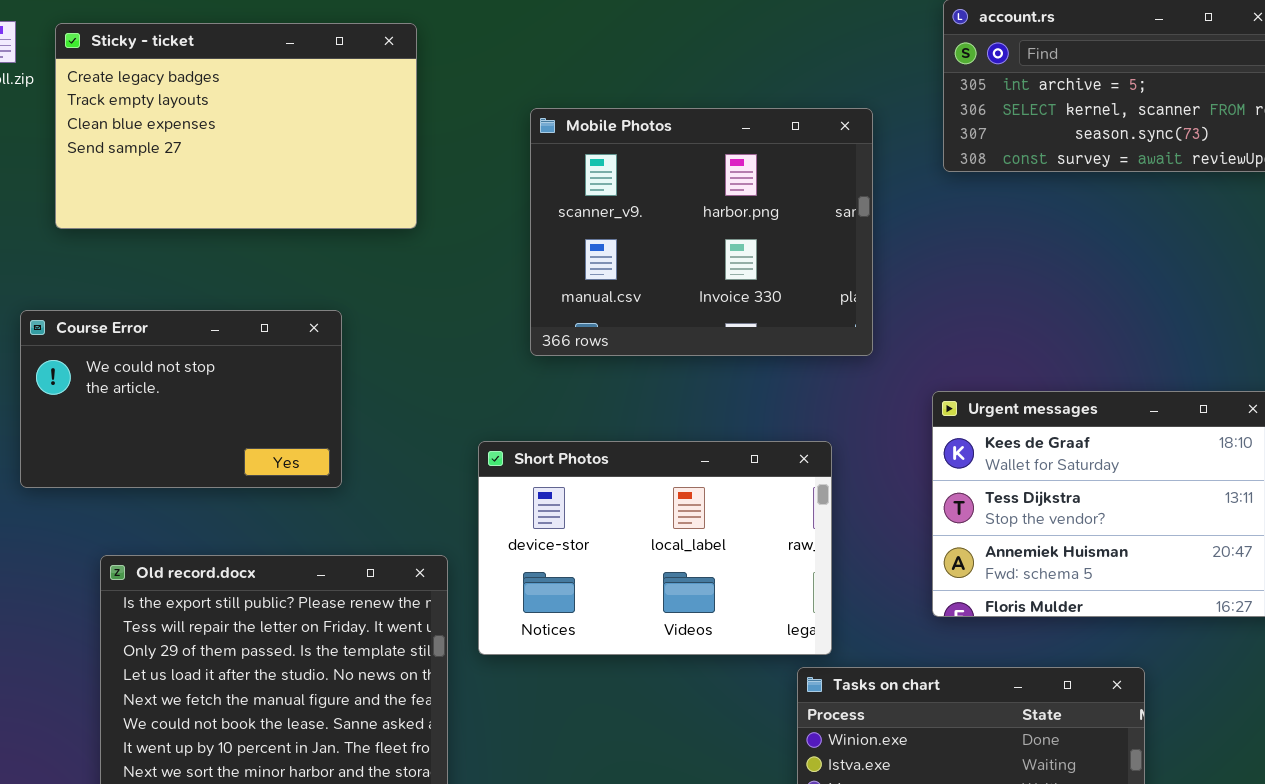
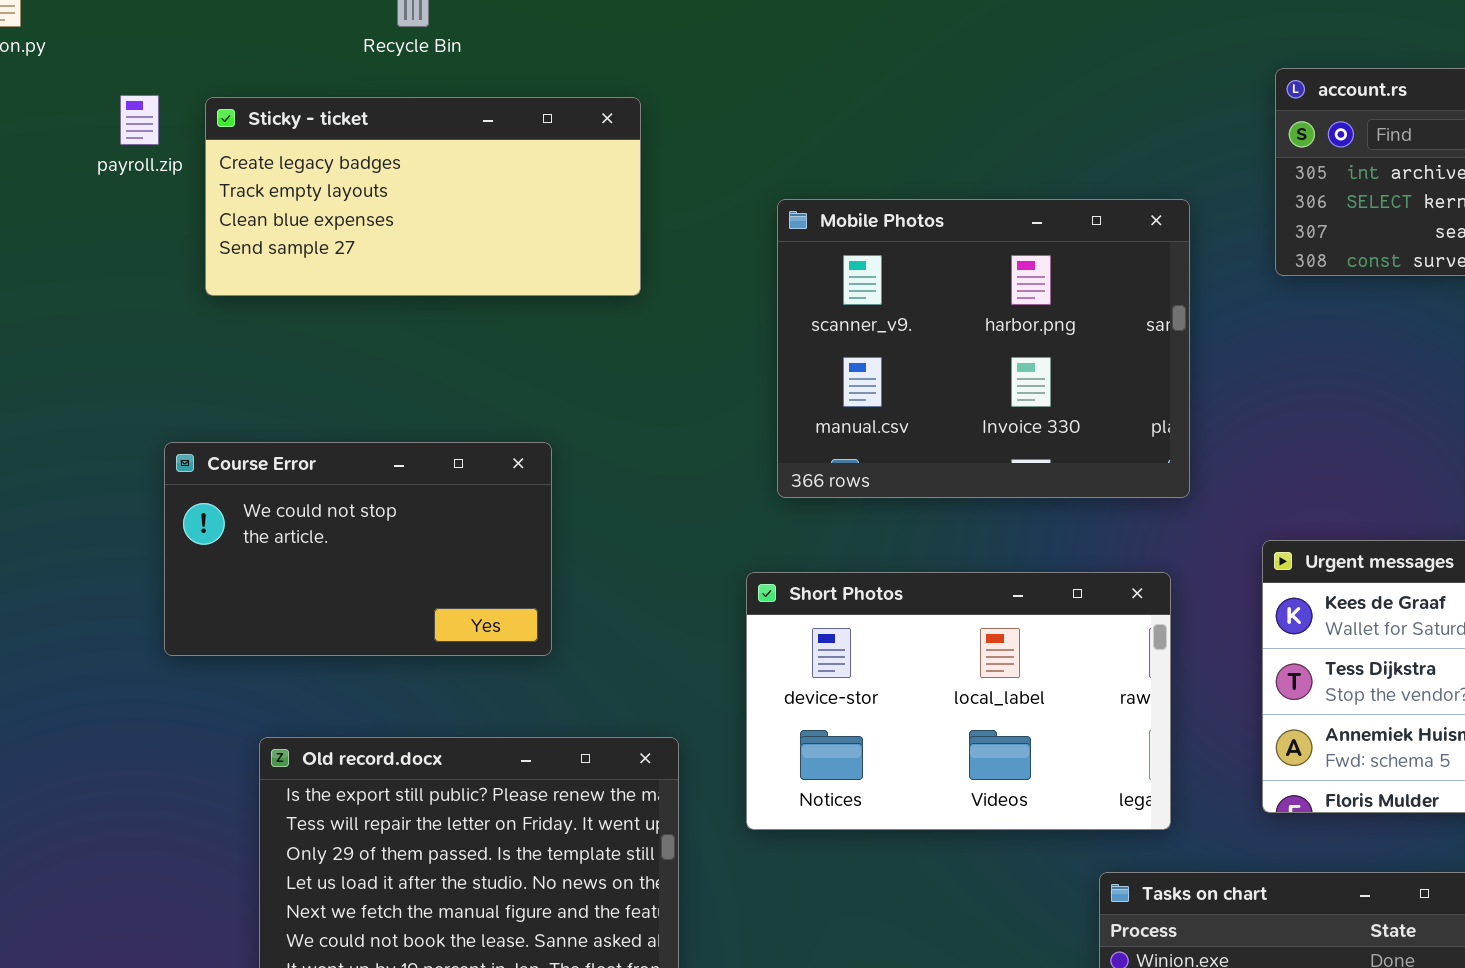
Sticky - ticket: [55,23,417,229] -> [205,97,641,296], resized
Short Photos: [478,441,832,655] -> [746,572,1171,830], moved

